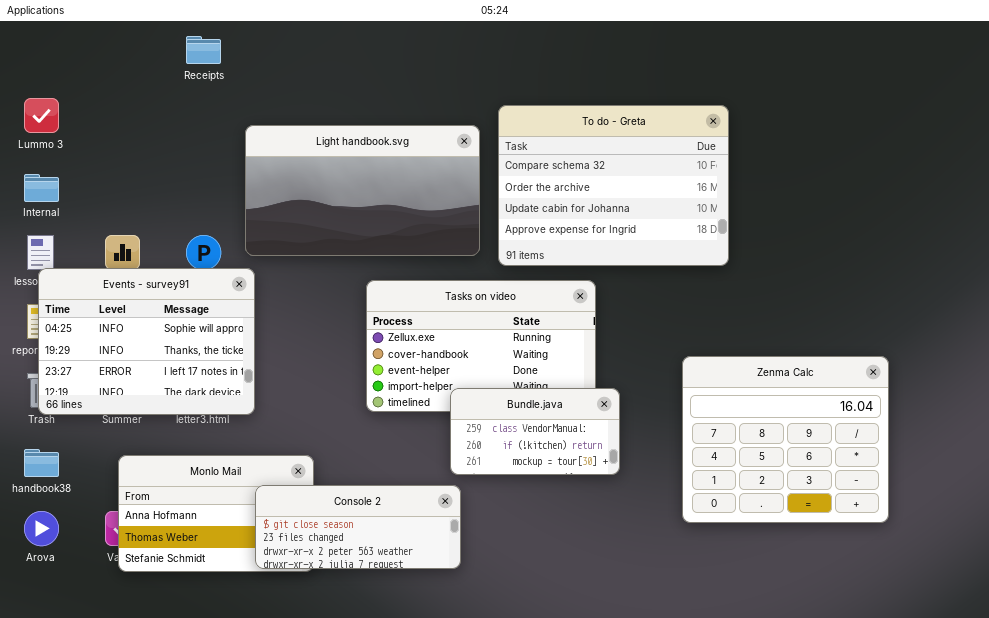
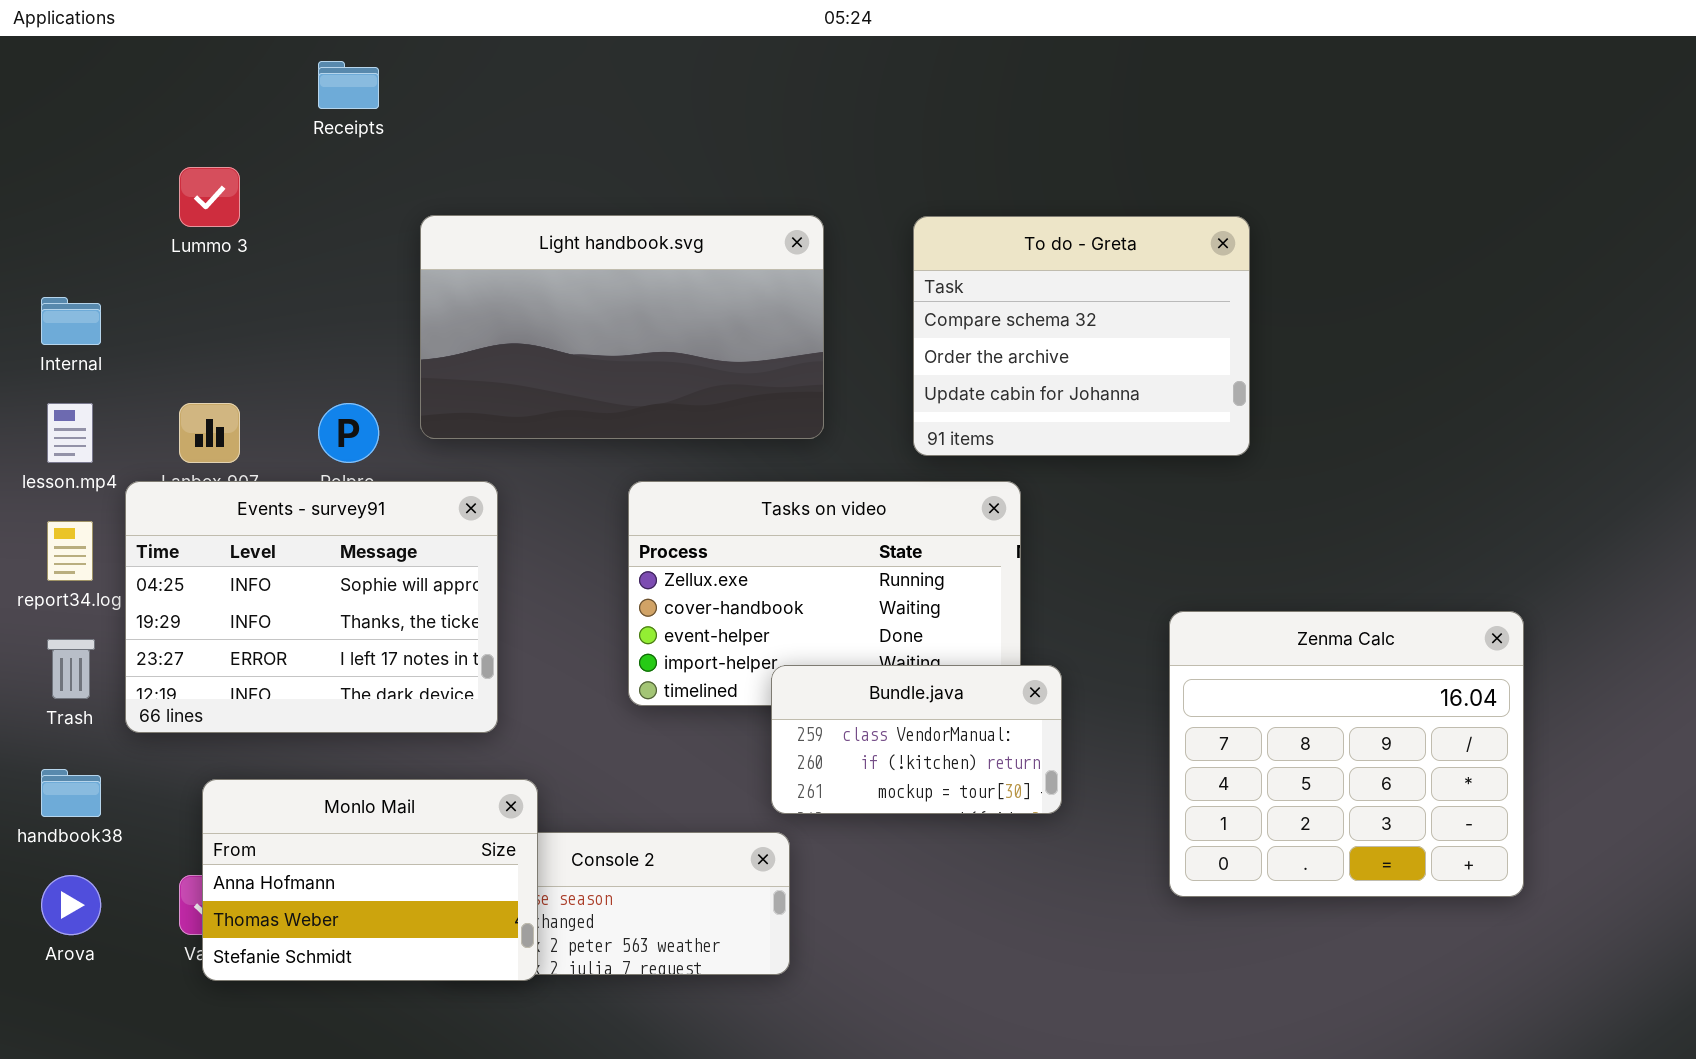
Lummo 3: [24,98,59,133] -> [179,167,240,227], moved
To do - Greta: [498,105,729,266] -> [913,216,1250,456], resized
Events - survey91: [38,268,255,415] -> [125,481,498,733], moved
Monlo Mail: [118,455,314,572] -> [202,779,538,981], raised

